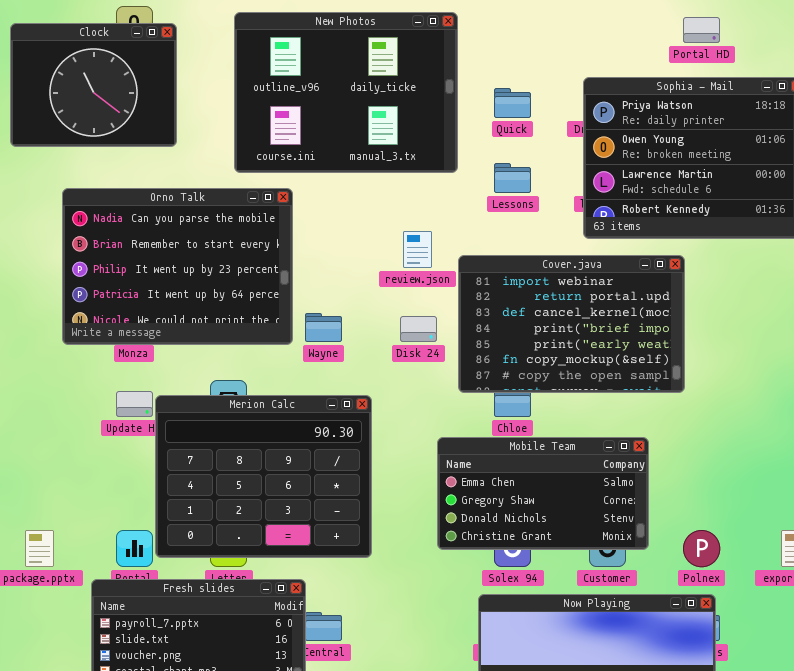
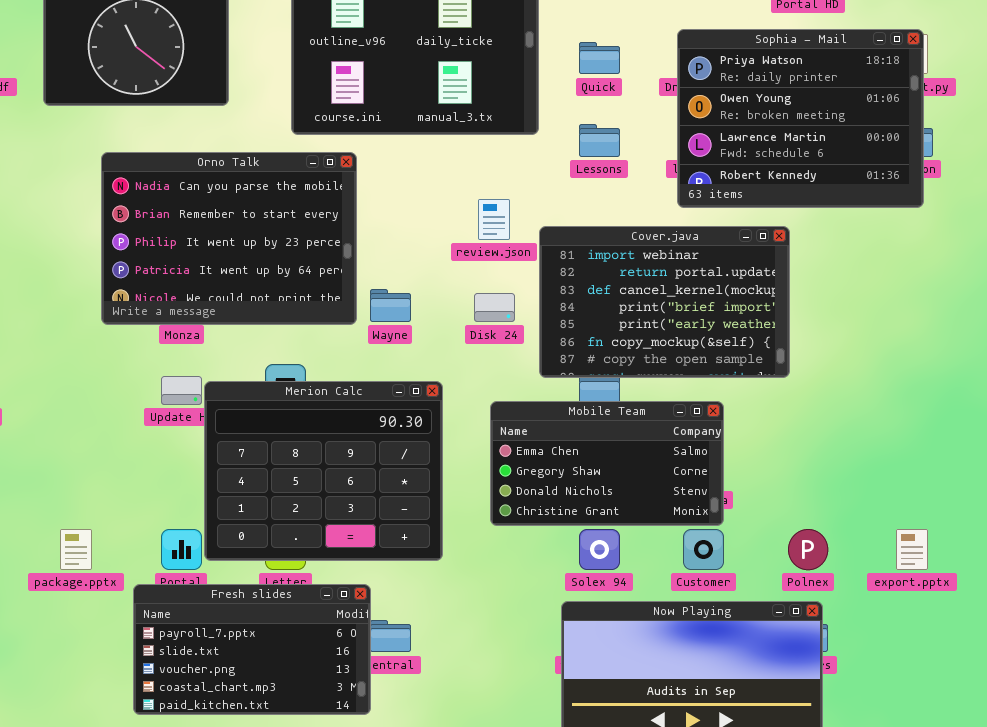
Mobile Team: [437,437,649,550] -> [490,401,724,526], moved

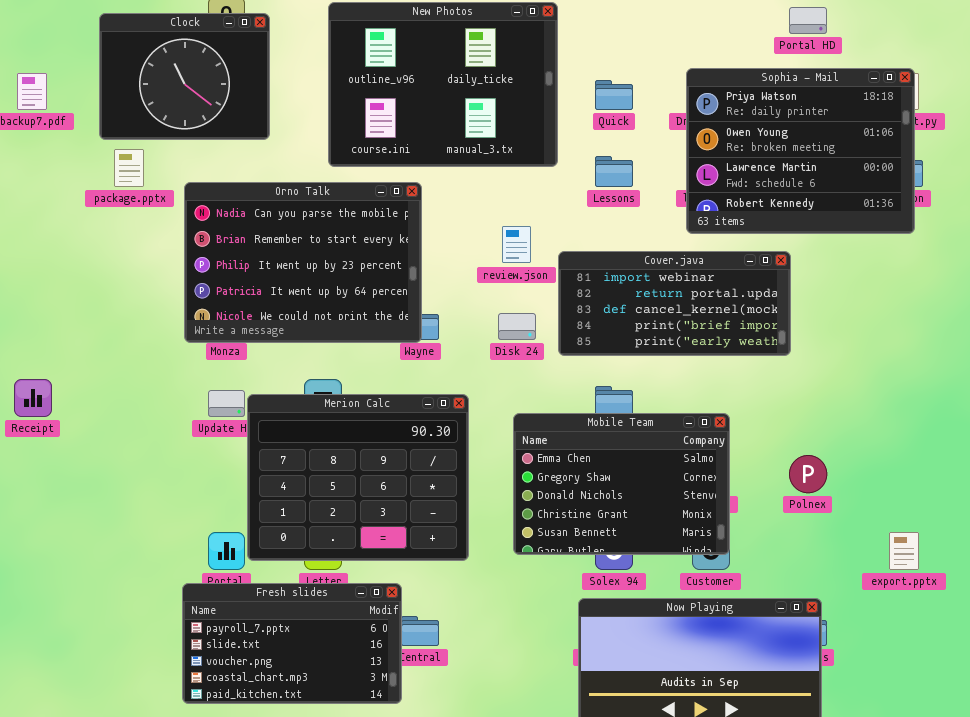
Orno Talk: [101,152,357,325] -> [184,182,422,343], moved
Cover.java: [539,226,790,378] -> [558,251,791,356], resized
Mobile Team: [490,401,724,526] -> [513,413,730,555], resized
package.pptx: [60,529,92,570] -> [114,149,144,187], moved
Polnex: [788,529,828,570] -> [789,455,827,493], moved

